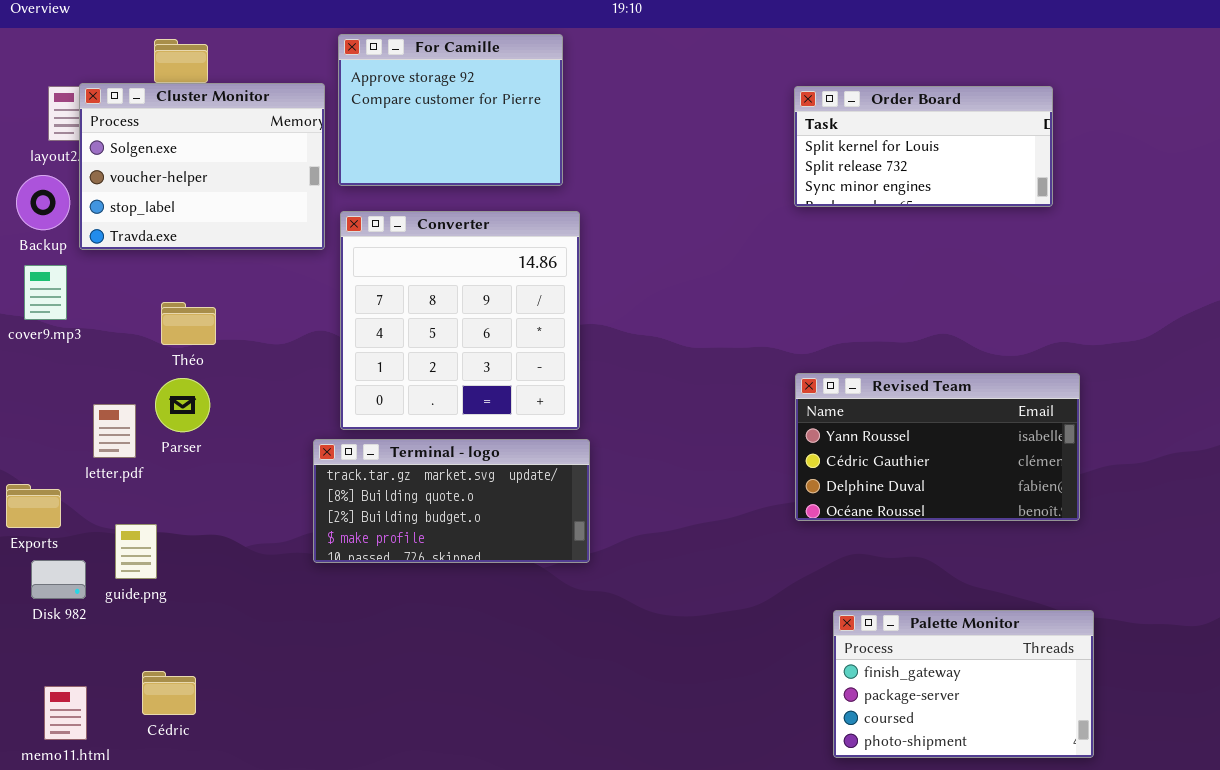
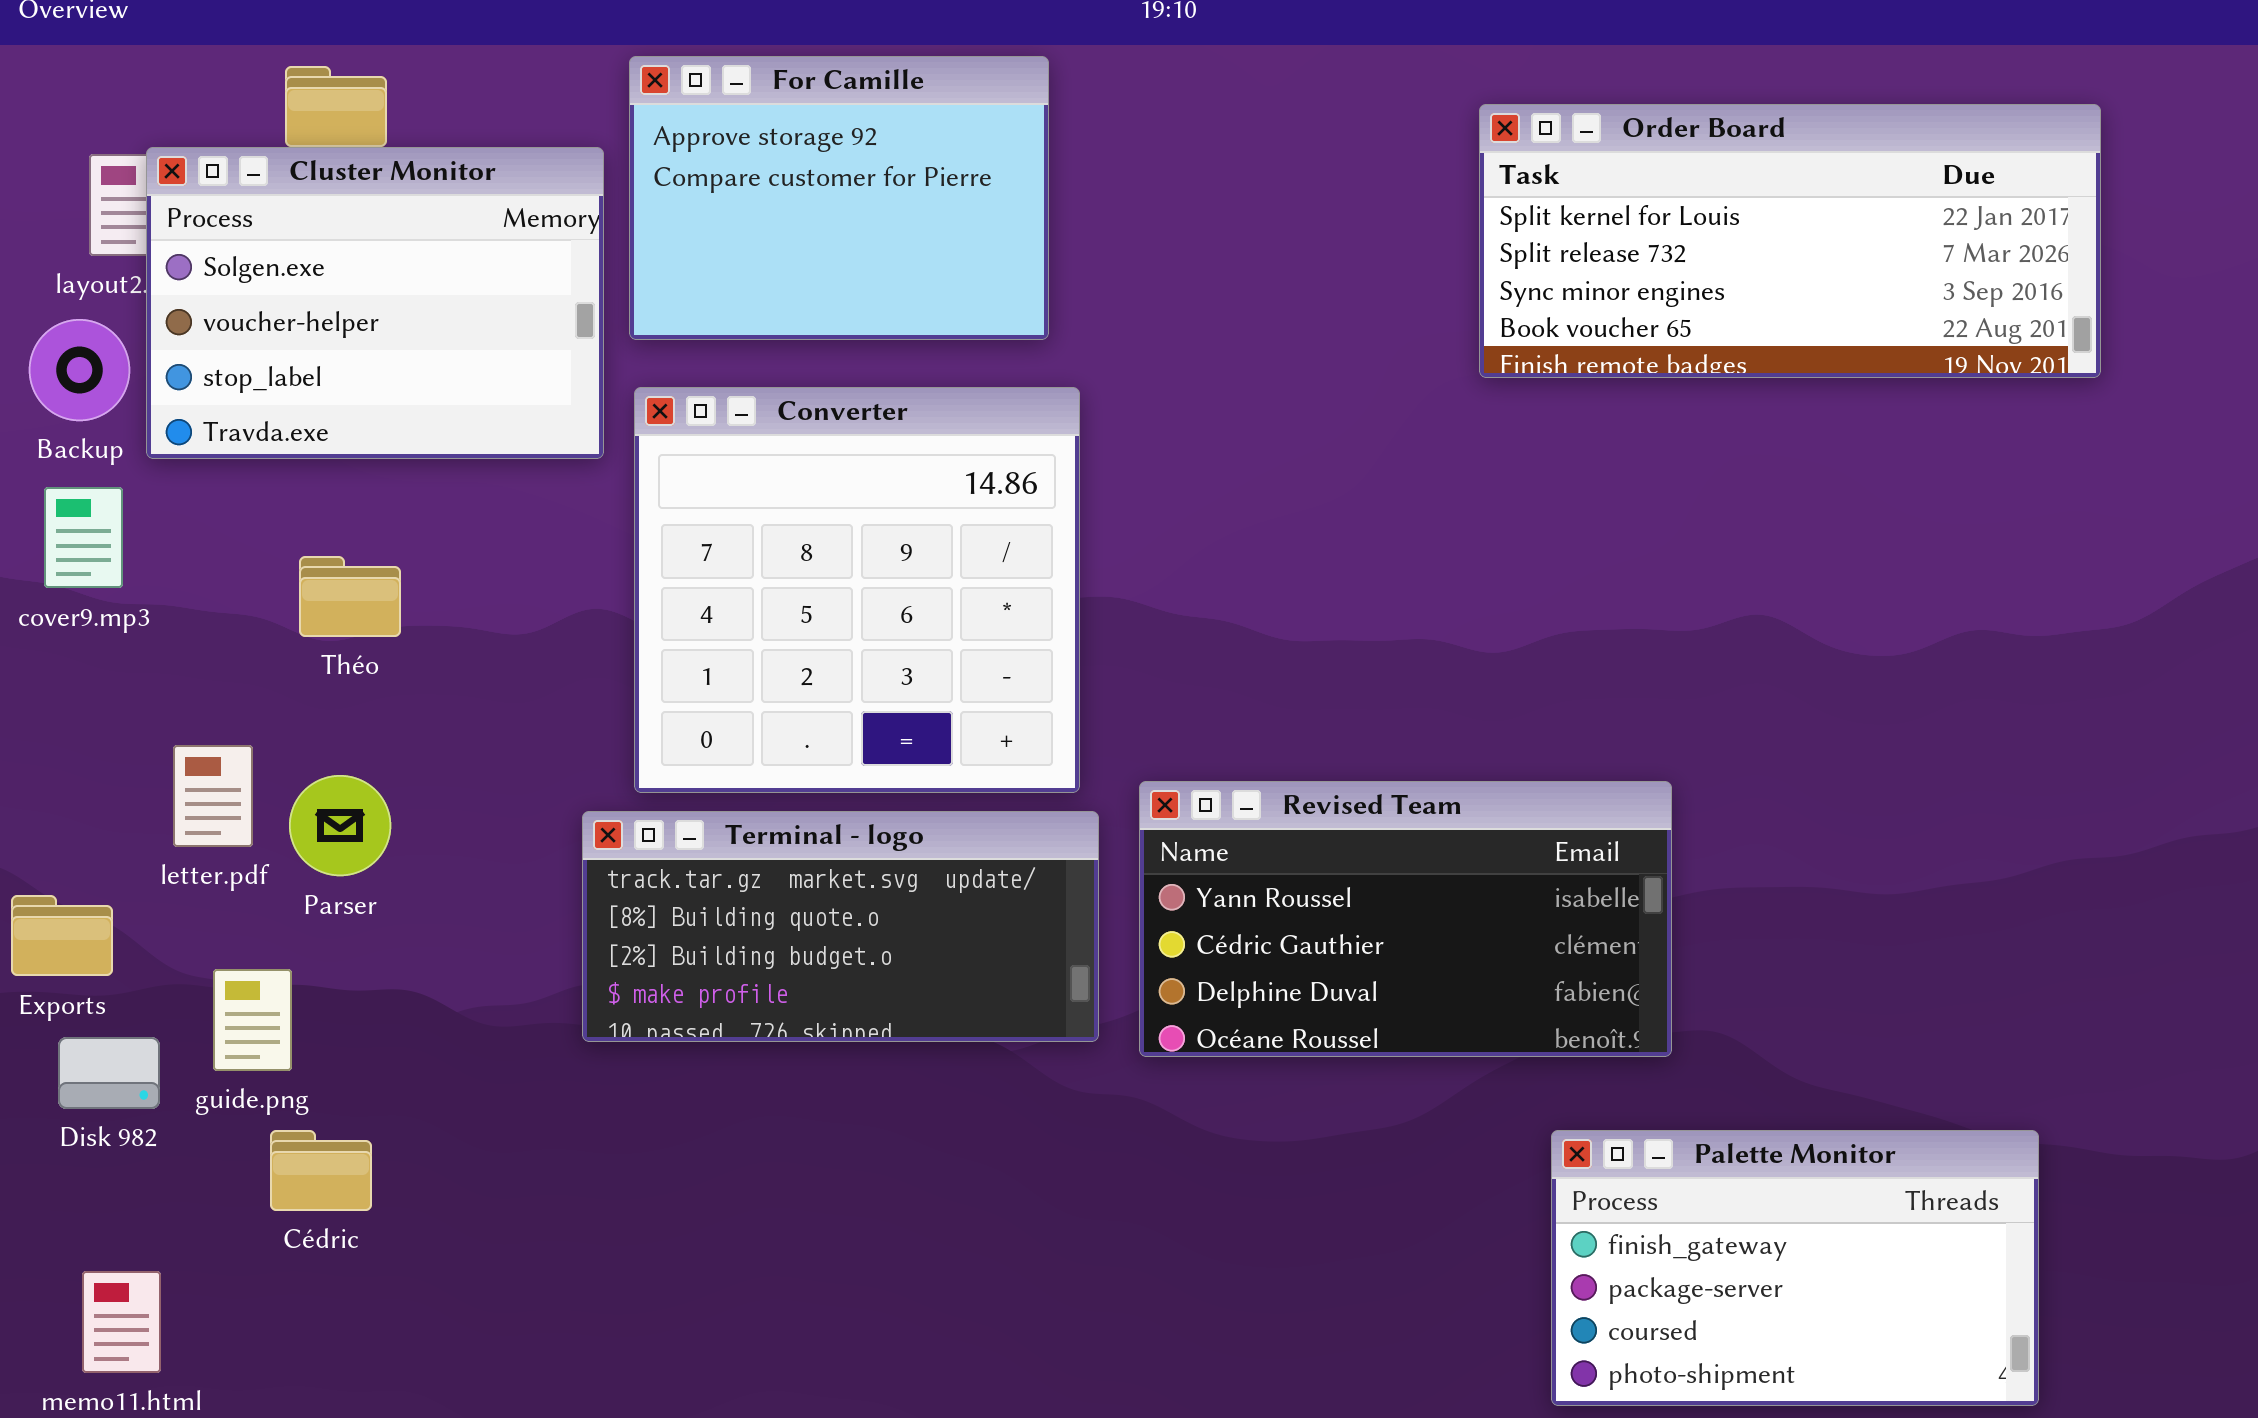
Order Board: [794,86,1053,207] -> [1479,104,2101,378], resized
Revised Team: [795,373,1080,521] -> [1139,781,1672,1057], moved
Parser: [155,378,210,432] -> [289,775,391,876], moved
Cédric: [142,671,196,715] -> [270,1130,372,1211], moved

